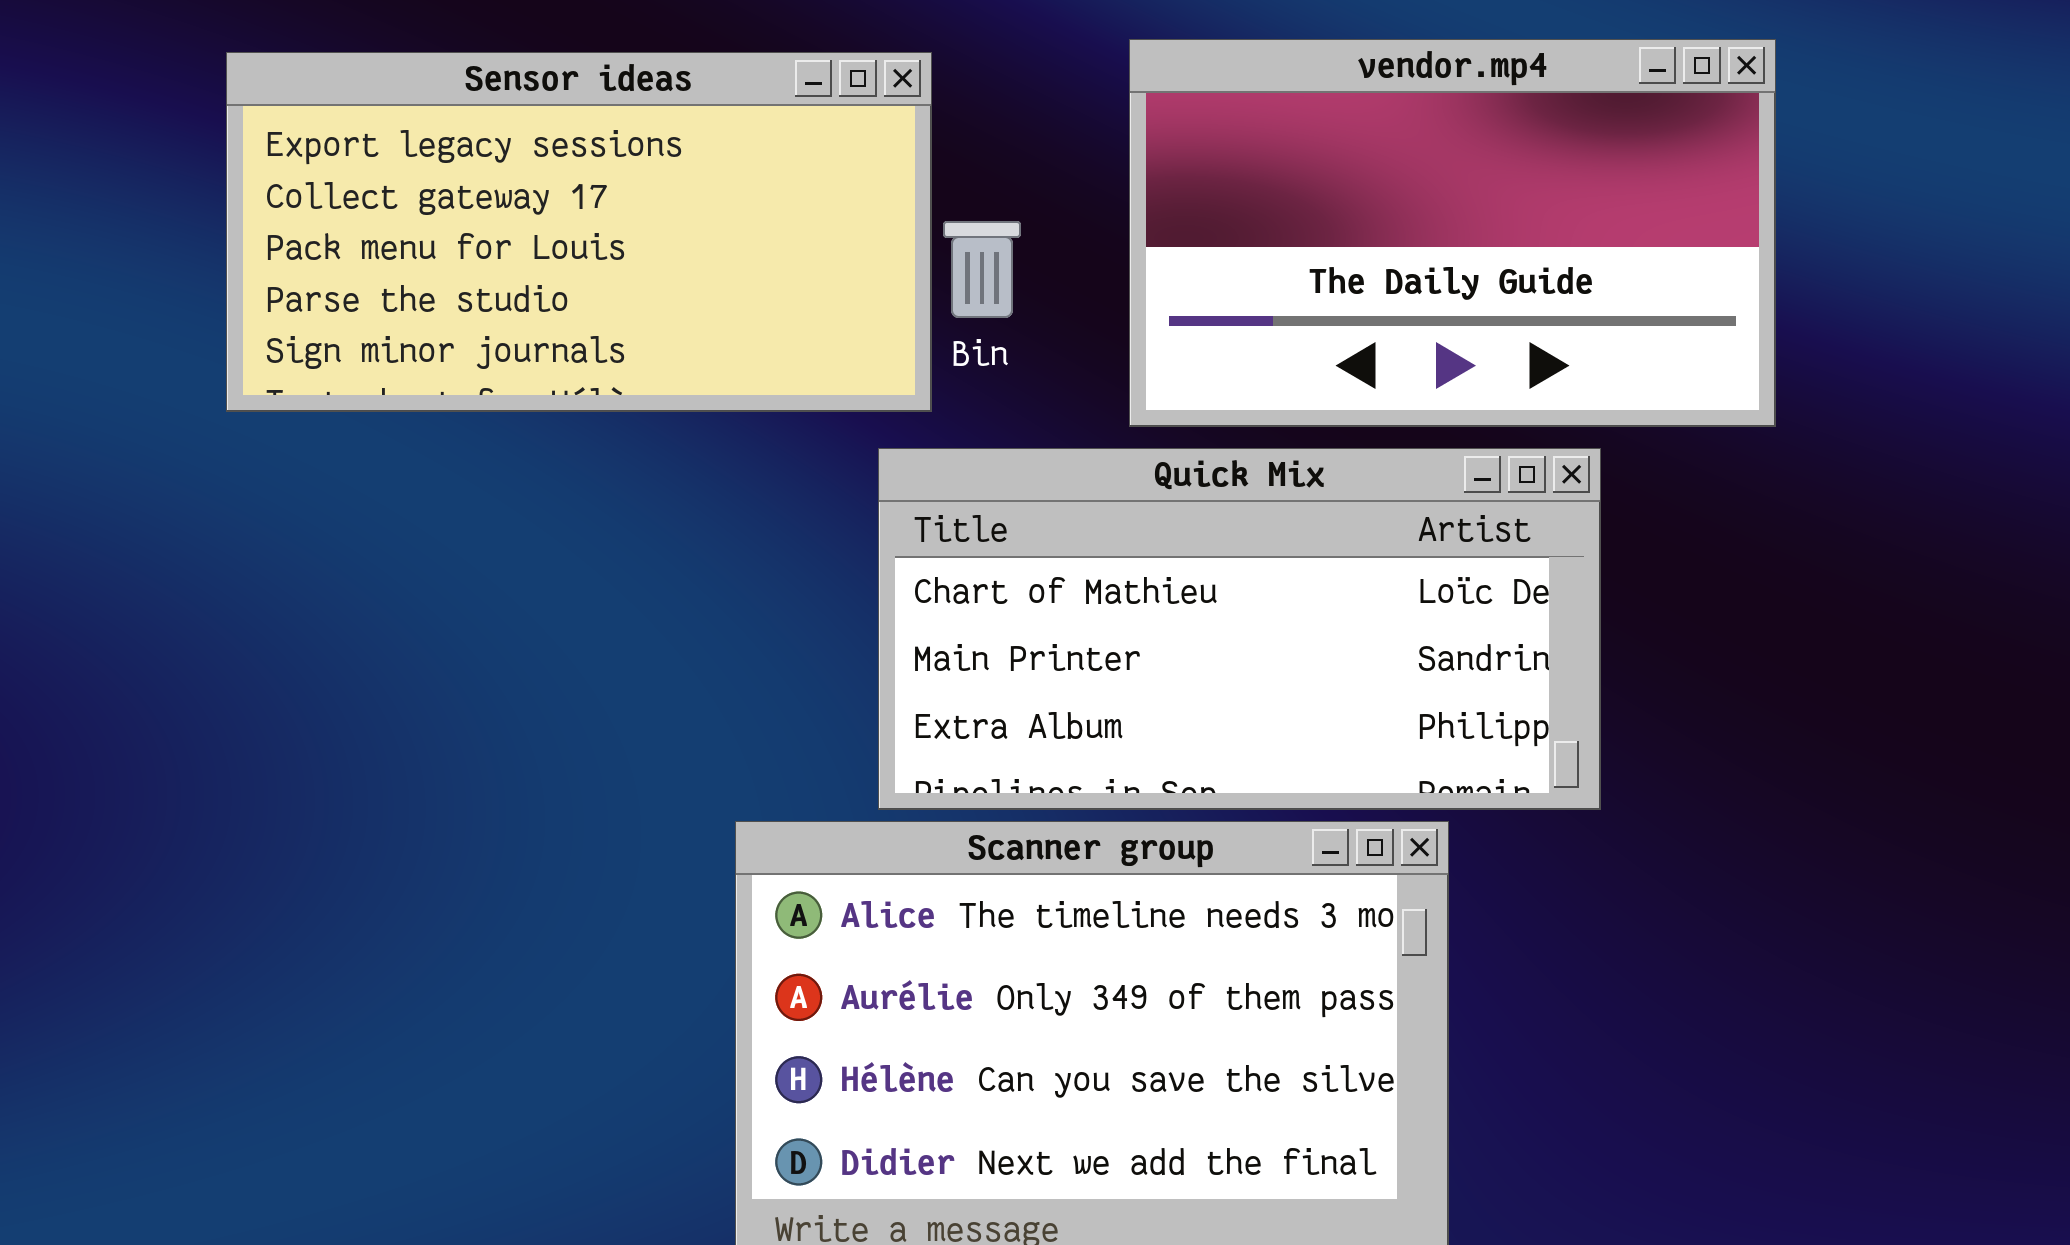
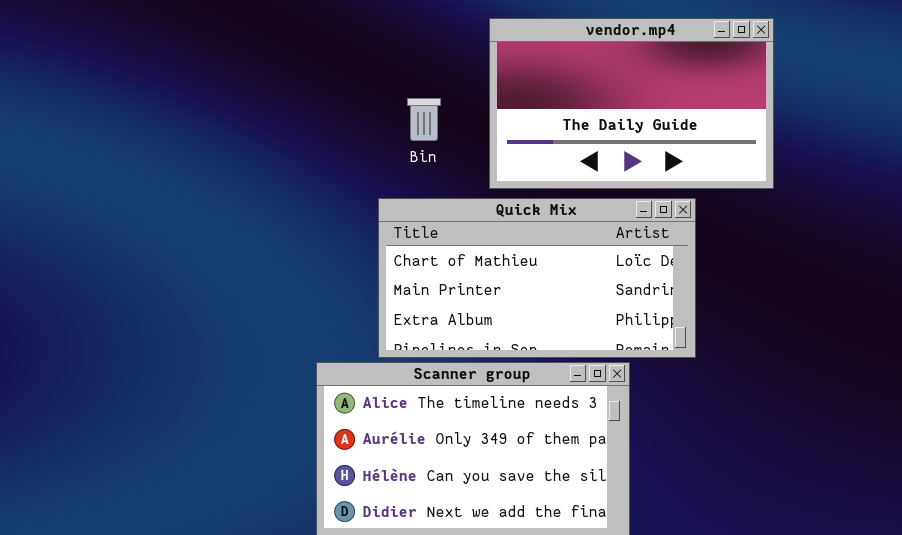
Sensor ideas: [226,52,932,412] -> none, closed

